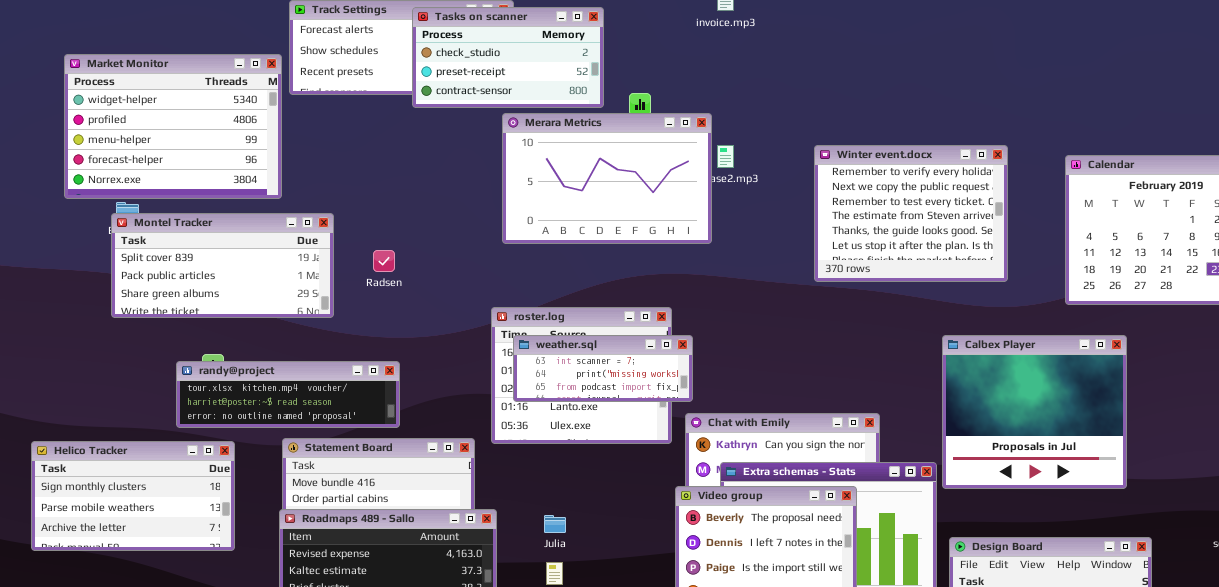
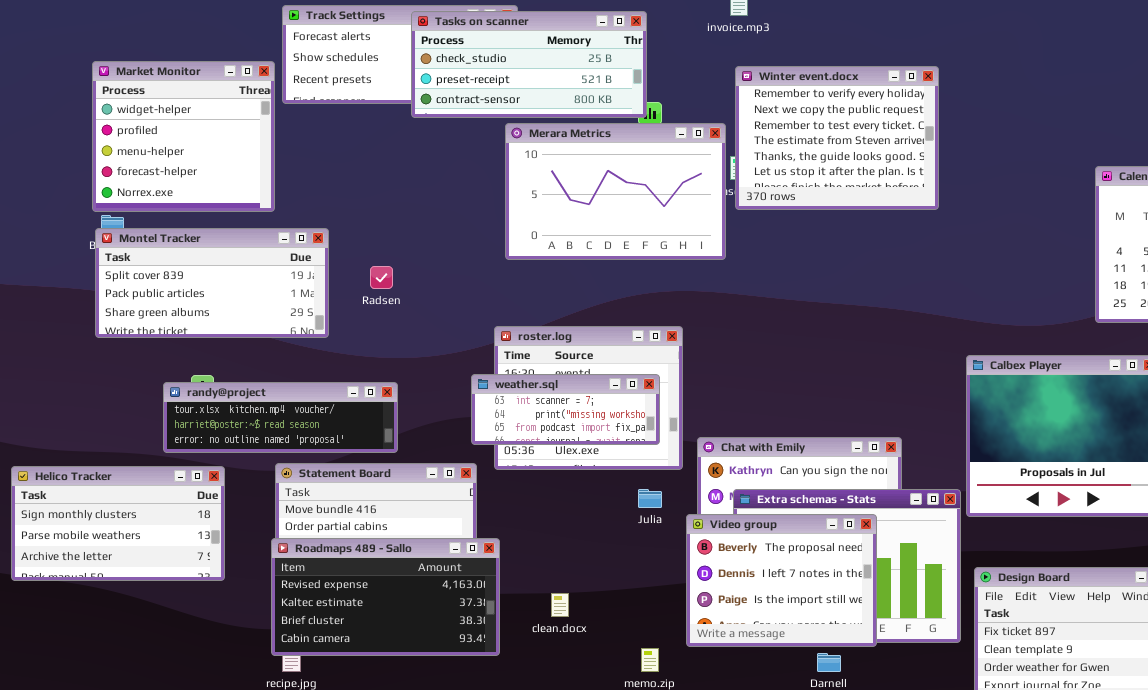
Tasks on scanner: [412,7,604,108] -> [411,11,647,118], resized
Market Monitor: [64,54,282,199] -> [92,61,275,212], resized
Winter event.docx: [814,145,1008,282] -> [735,66,939,210], moved
weather.sql: [513,335,693,402] -> [471,374,660,445], moved
Julia: [544,515,566,533] -> [638,489,662,508], moved

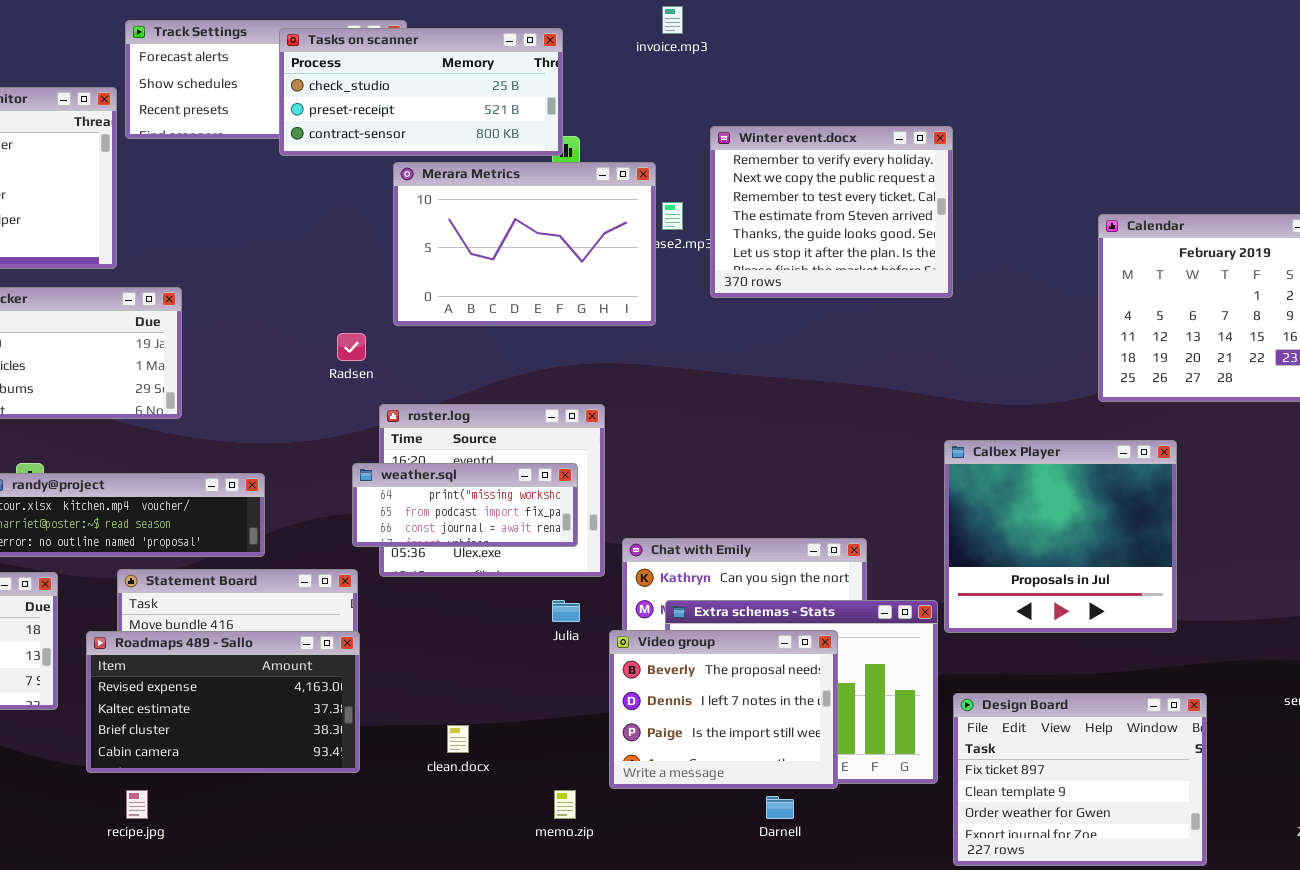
Winter event.docx: [735,66,939,210] -> [710,126,953,298], moved
Radsen: [370,266,393,289] -> [337,333,366,361], moved
weather.sql: [471,374,660,445] -> [352,463,578,547], scrolled down 1 row
Roadmaps 489 - Sallo: [271,538,500,656] -> [86,631,360,773], moved

